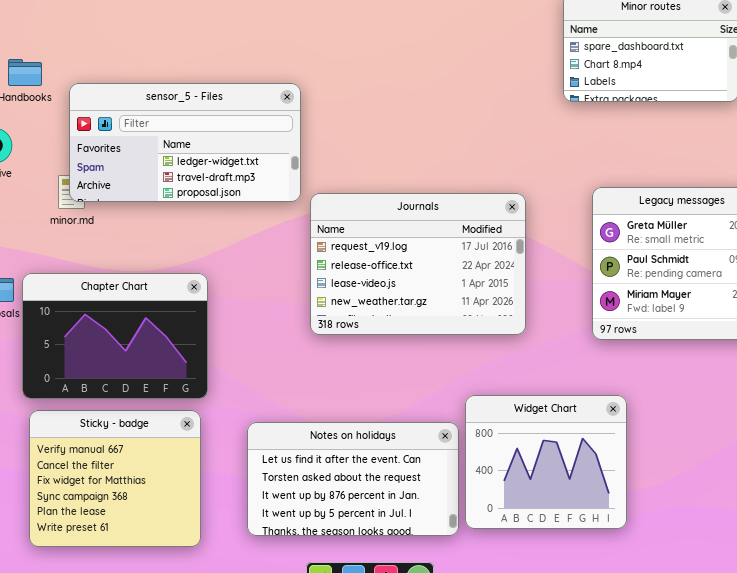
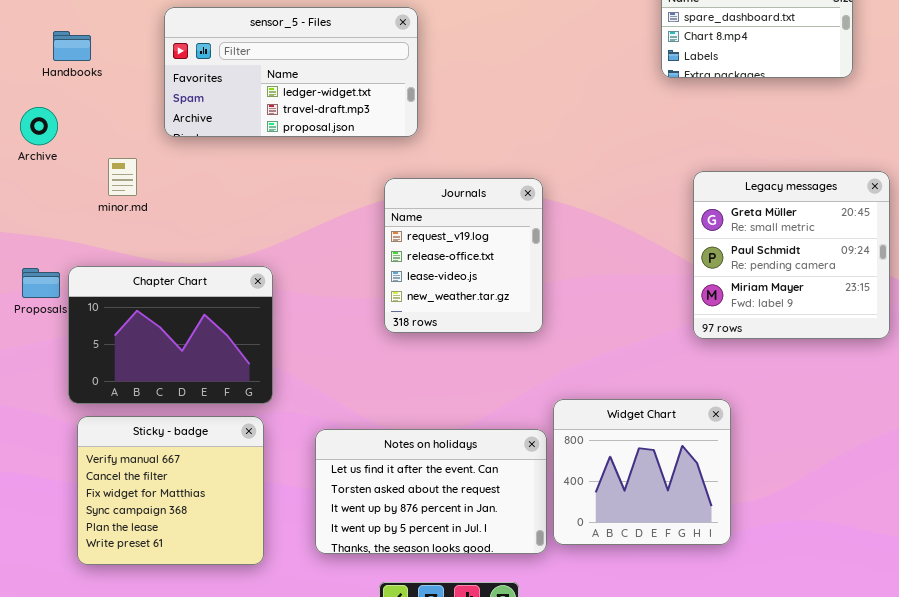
sensor_5 - Files: [69,83,301,202] -> [164,7,418,137], moved
Journals: [310,193,526,335] -> [384,178,543,333], resized

